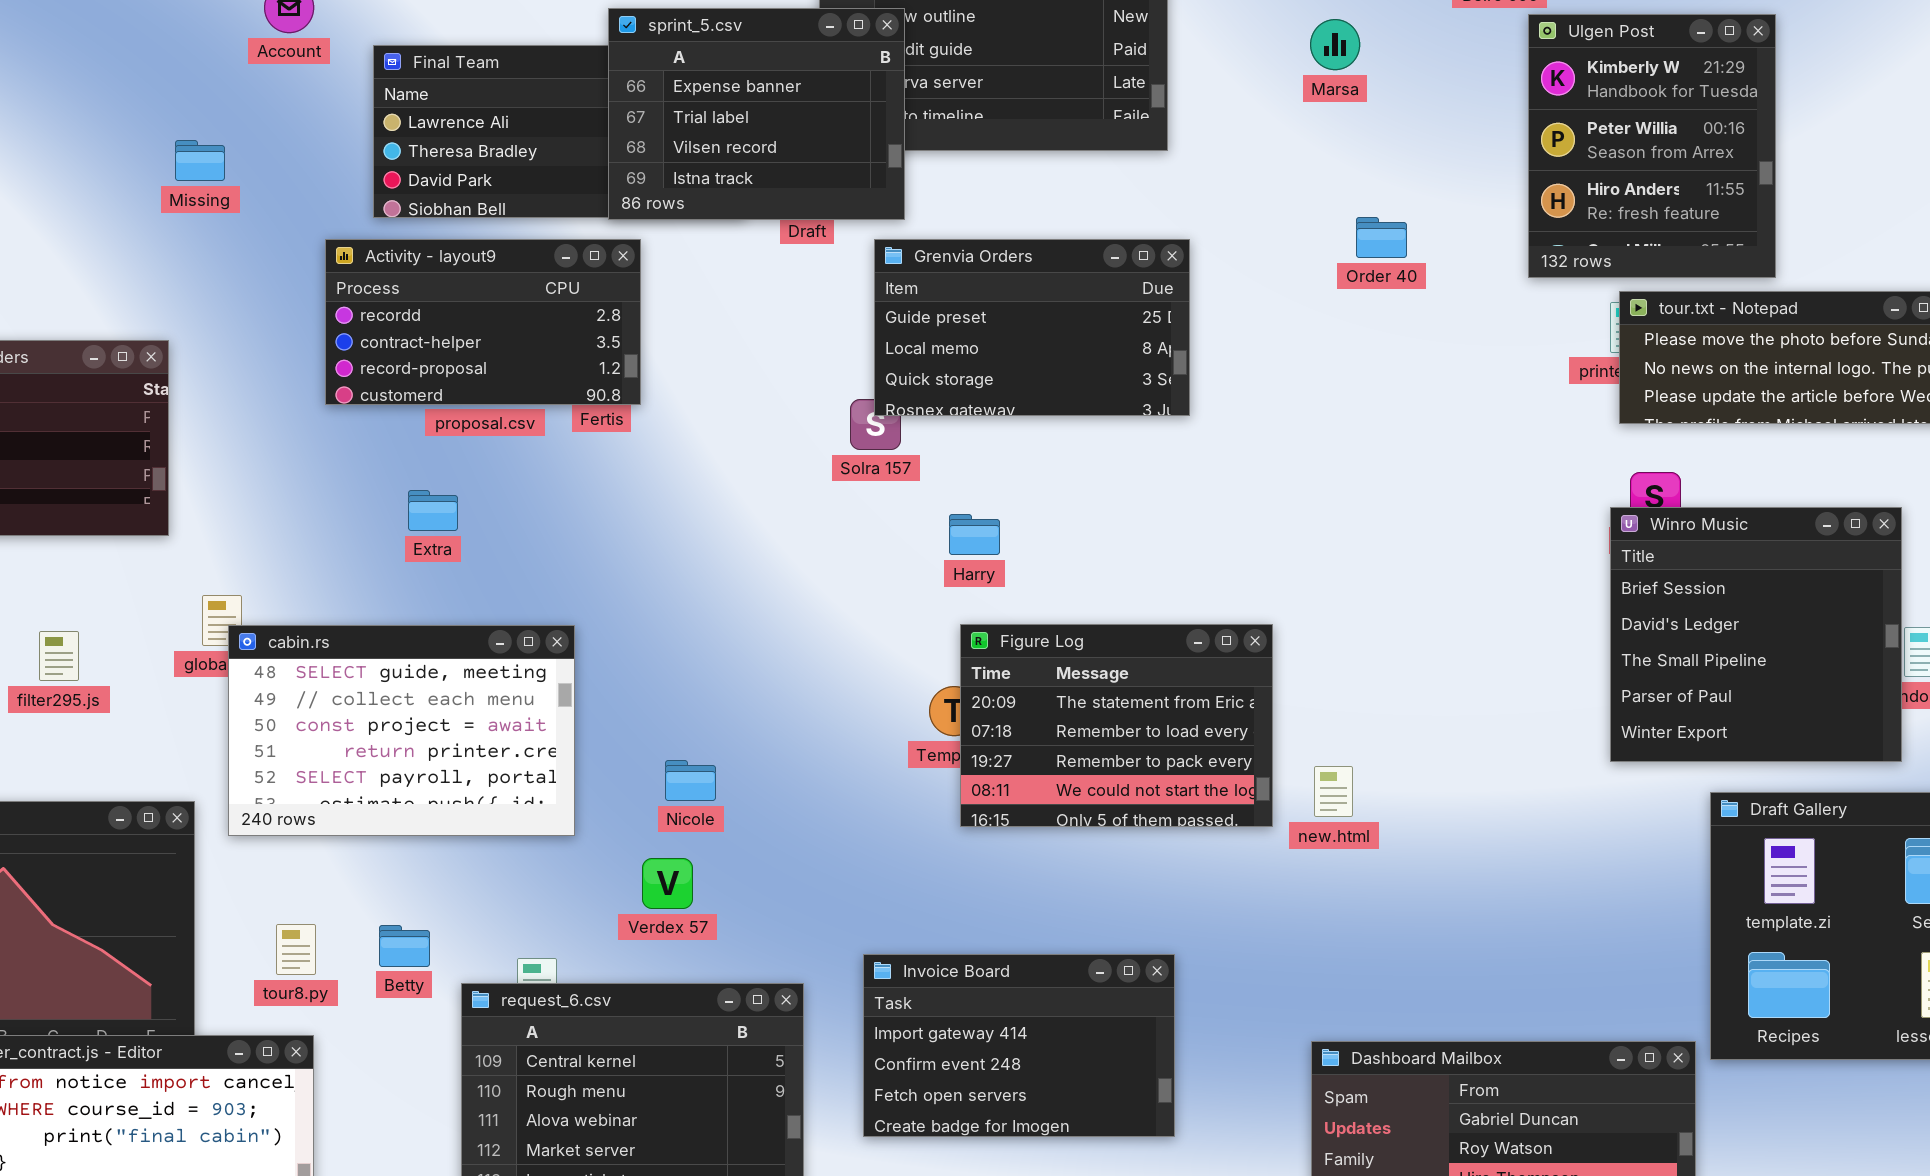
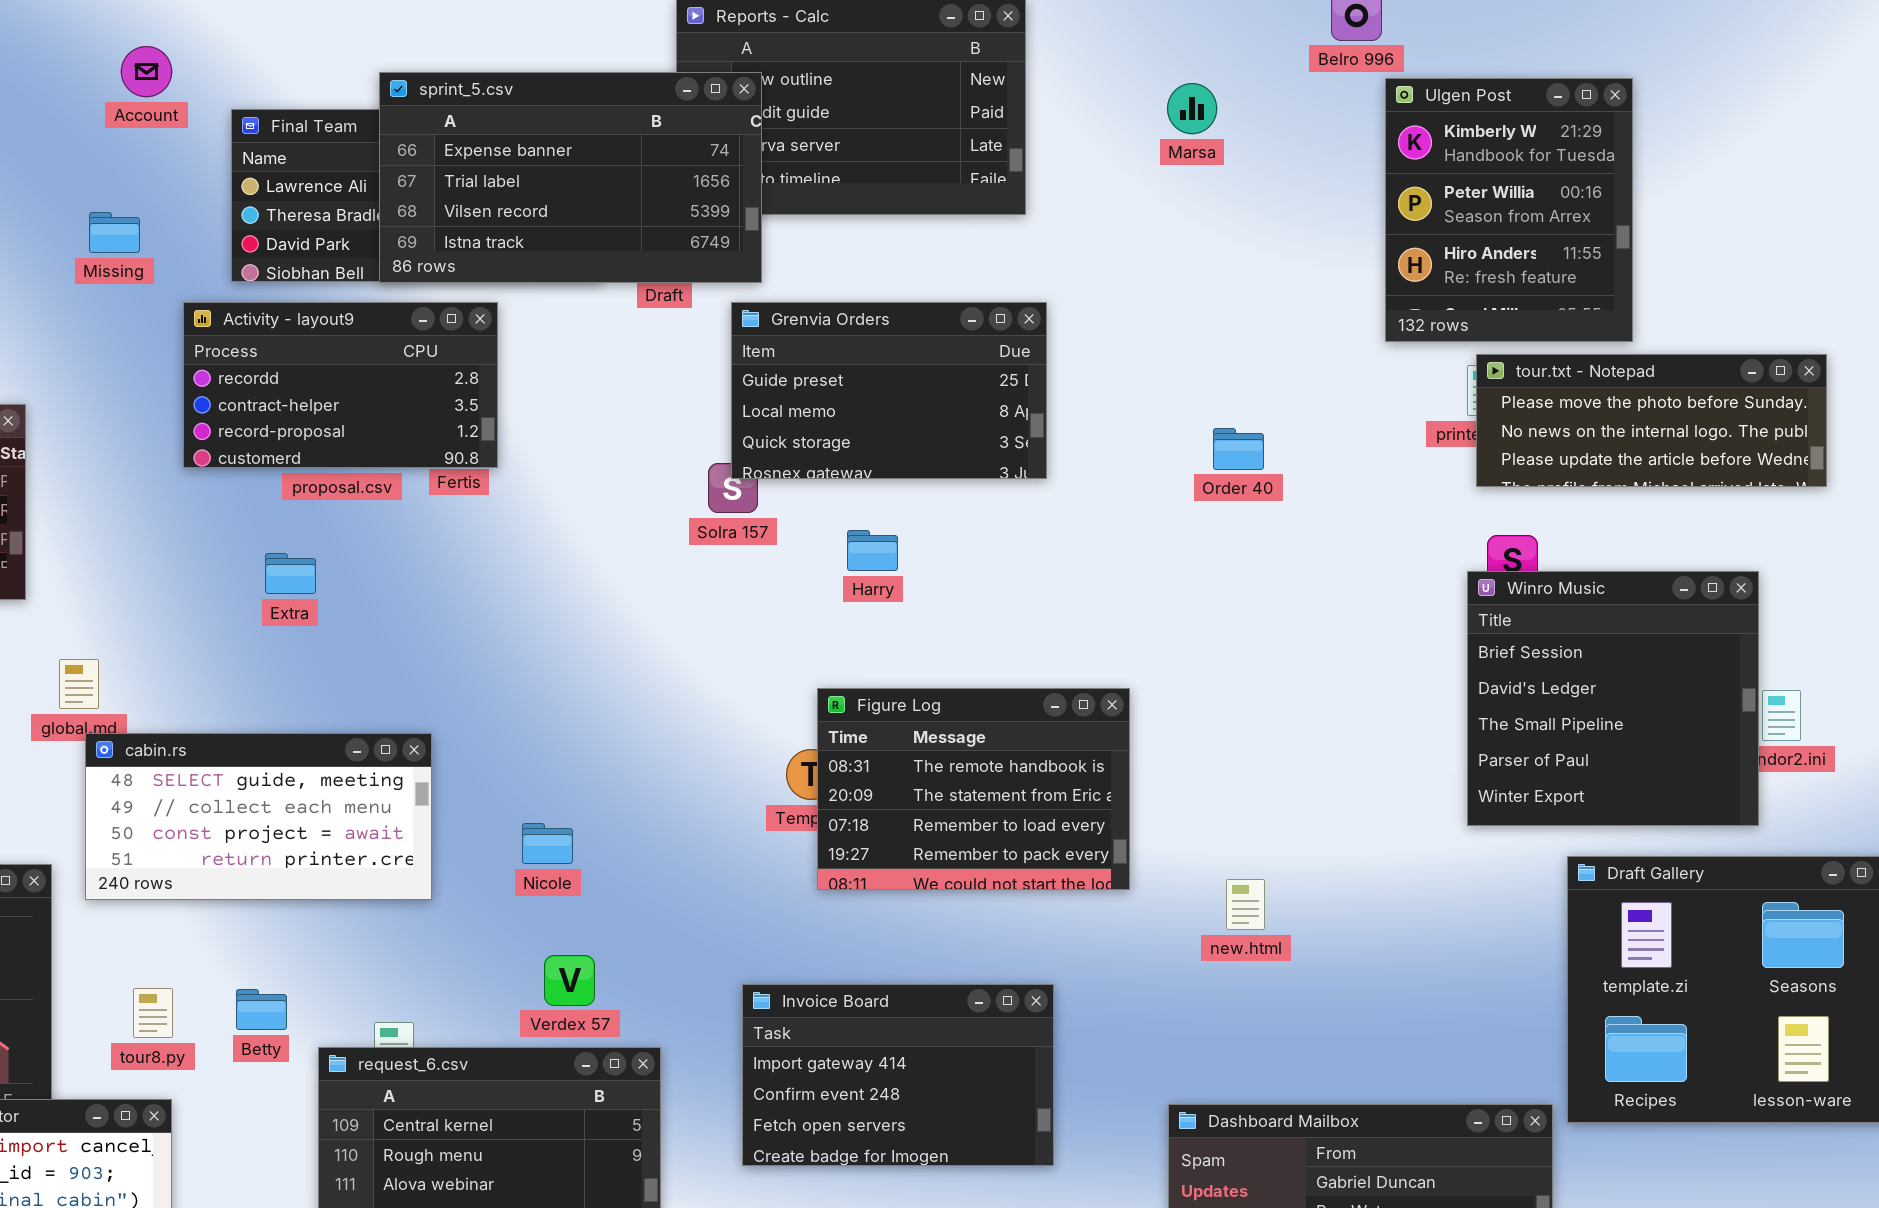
sprint_5.csv: [608,8,905,220] -> [379,72,762,283], resized
Missing: [175,140,225,181] -> [89,212,140,253], moved
Order 40: [1356,217,1407,258] -> [1213,428,1264,470], moved
Harry: [949,514,1000,555] -> [847,530,898,571], moved
Figure Log: [960,624,1273,827] -> [817,688,1130,890], scrolled up 1 row
cabin.rs: [228,625,575,836] -> [85,733,432,900], resized
new.html: [1314,766,1353,817] -> [1226,879,1265,930], moved
Verdex 57: [642,858,693,909] -> [544,955,595,1006], moved
Invoice Board: [863,954,1175,1137] -> [742,984,1054,1166], moved

